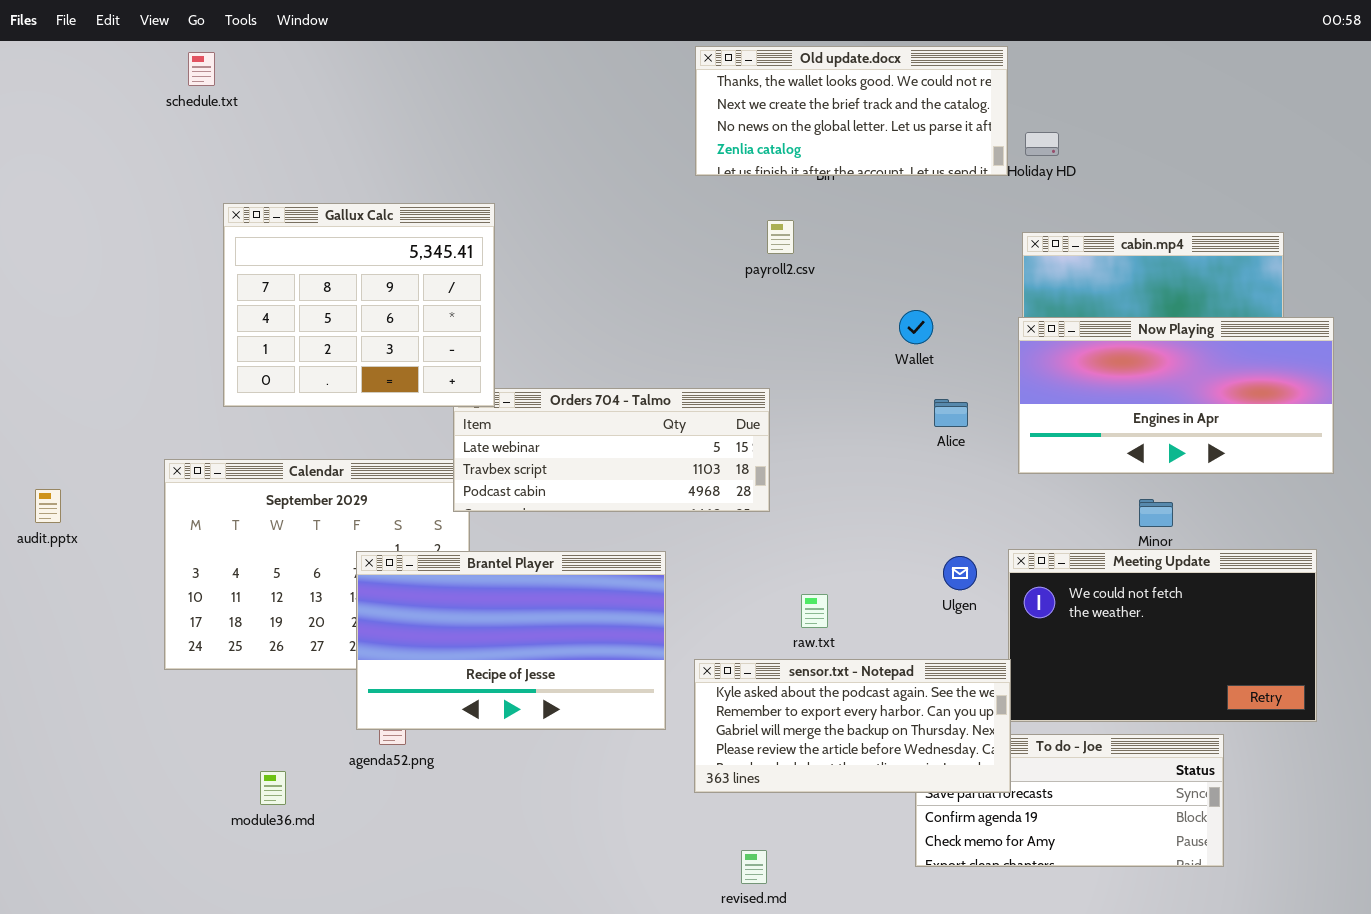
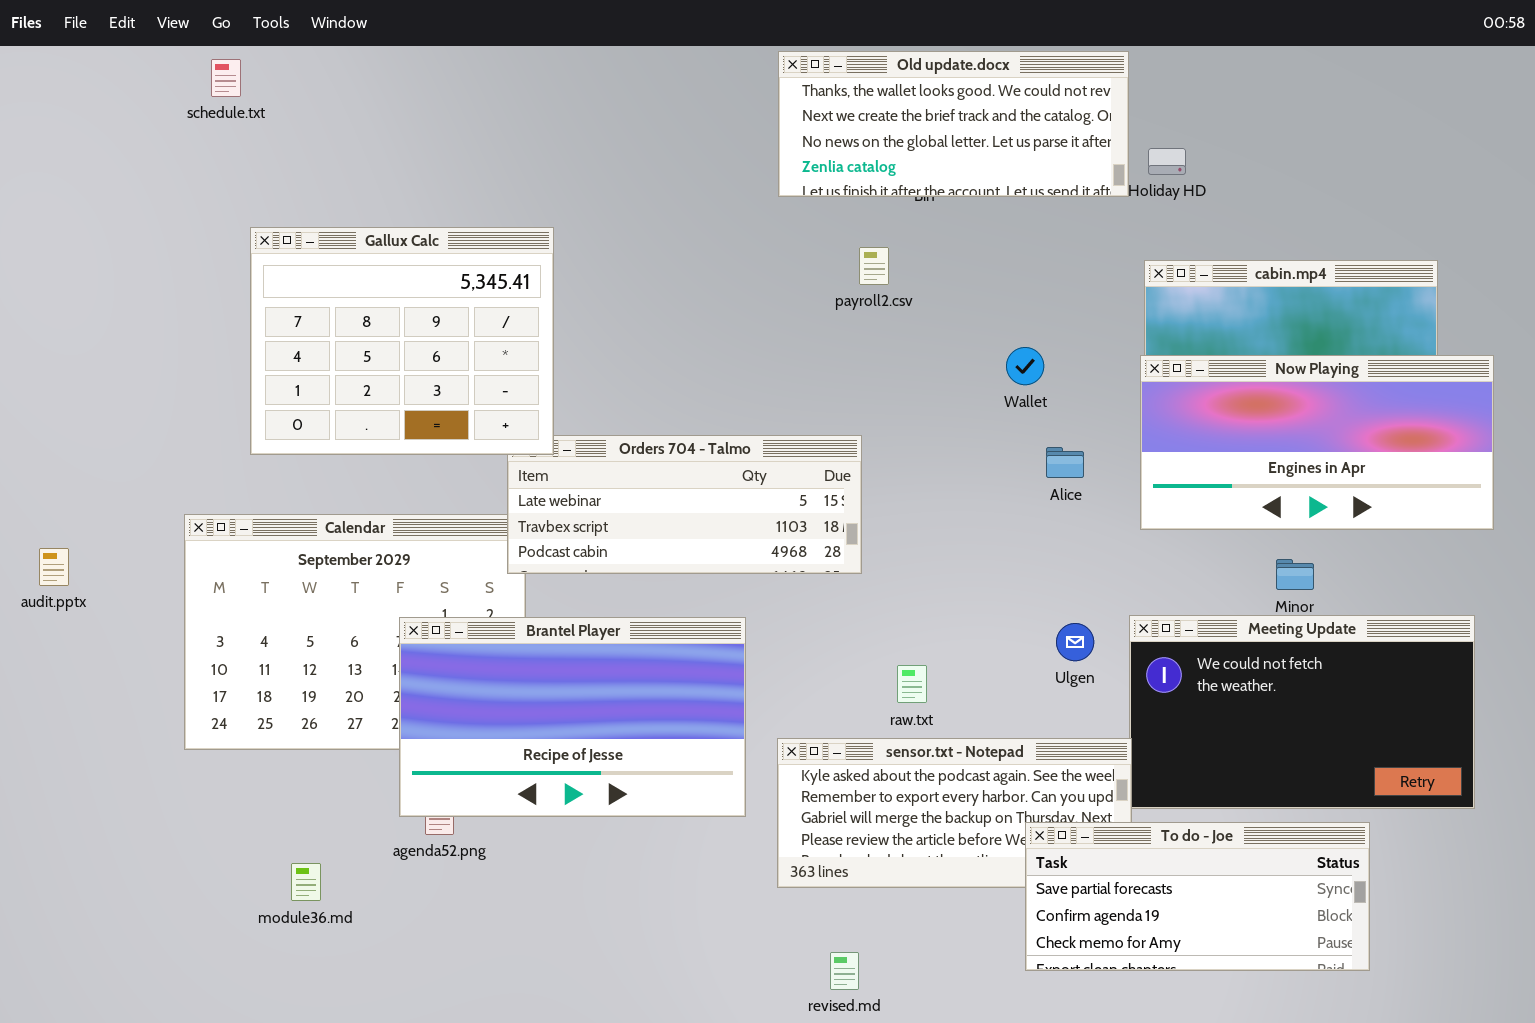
To do - Joe: [915,734,1224,867] -> [1025,822,1370,971], raised

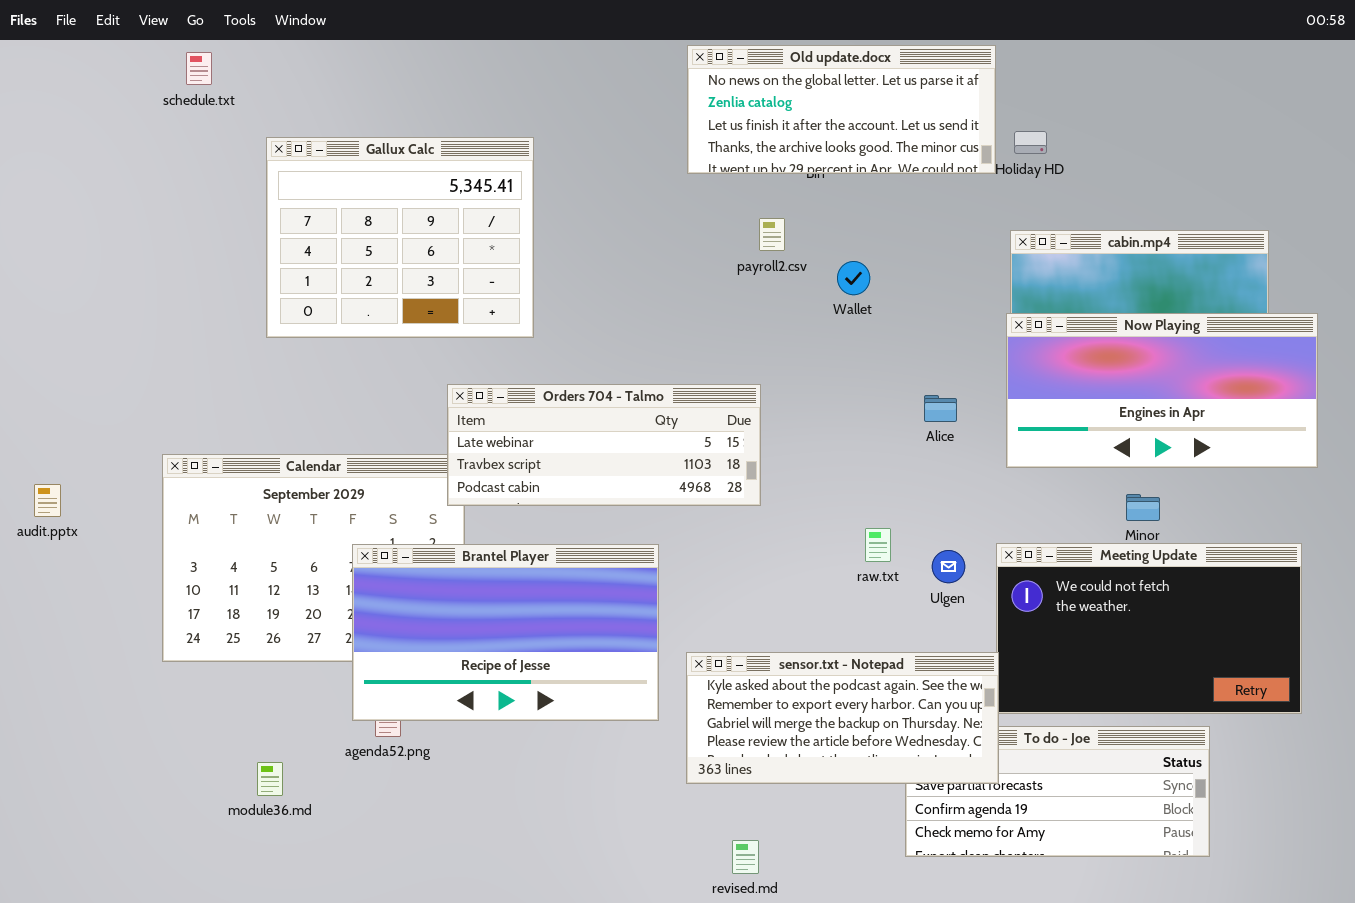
Old update.docx: [778,51,1129,197] -> [687,45,996,174], scrolled down 2 rows
Gallux Calc: [250,227,554,455] -> [266,137,534,338], moved
Wallet: [1006,347,1044,385] -> [837,261,870,295], moved
raw.txt: [897,665,927,703] -> [865,528,891,562], moved
sensor.txt - Notepad: [777,738,1132,888] -> [686,652,999,784], raised

